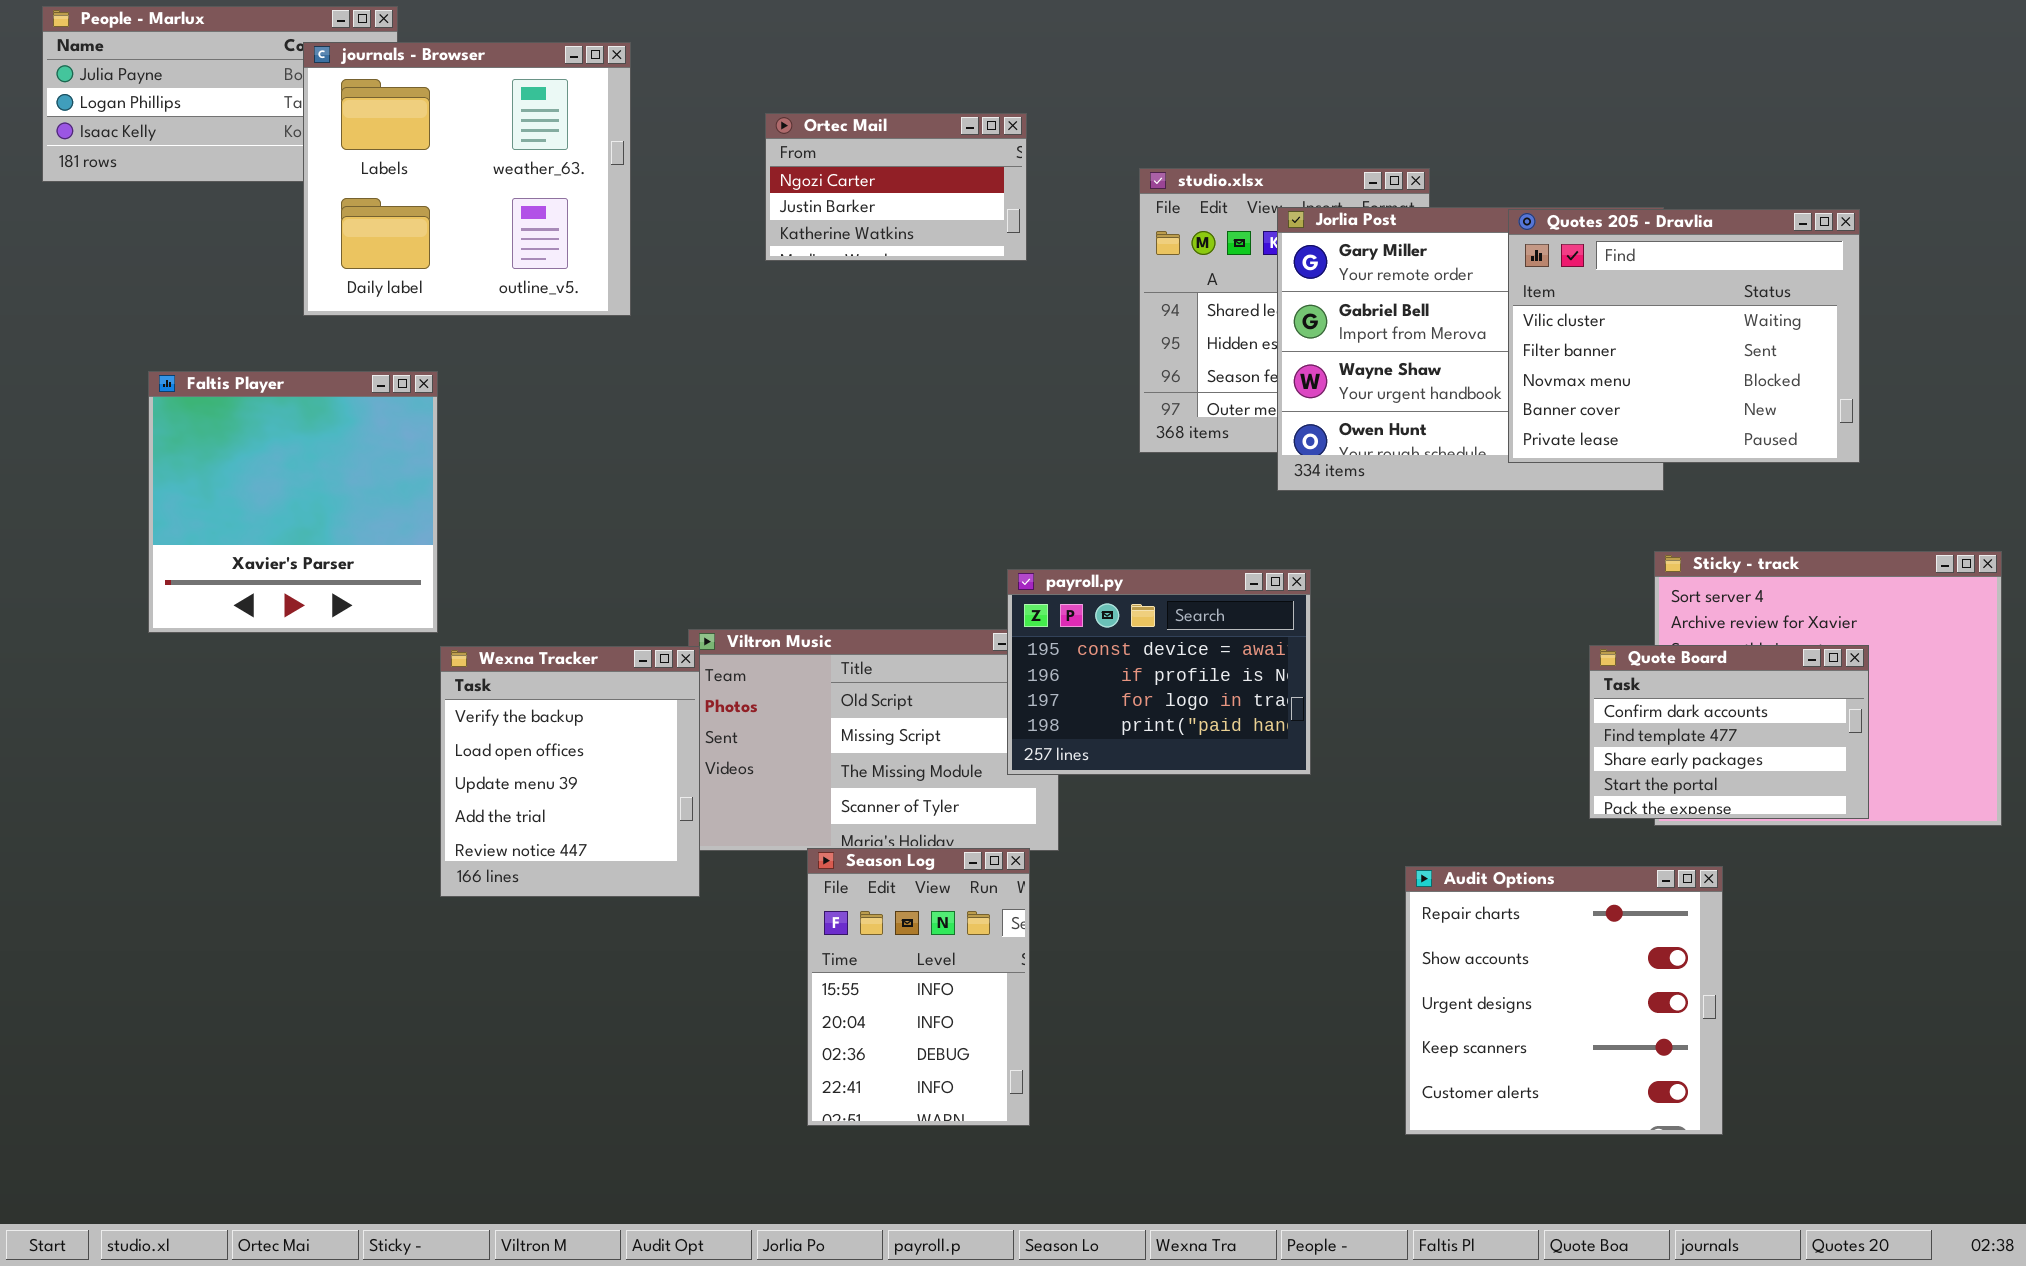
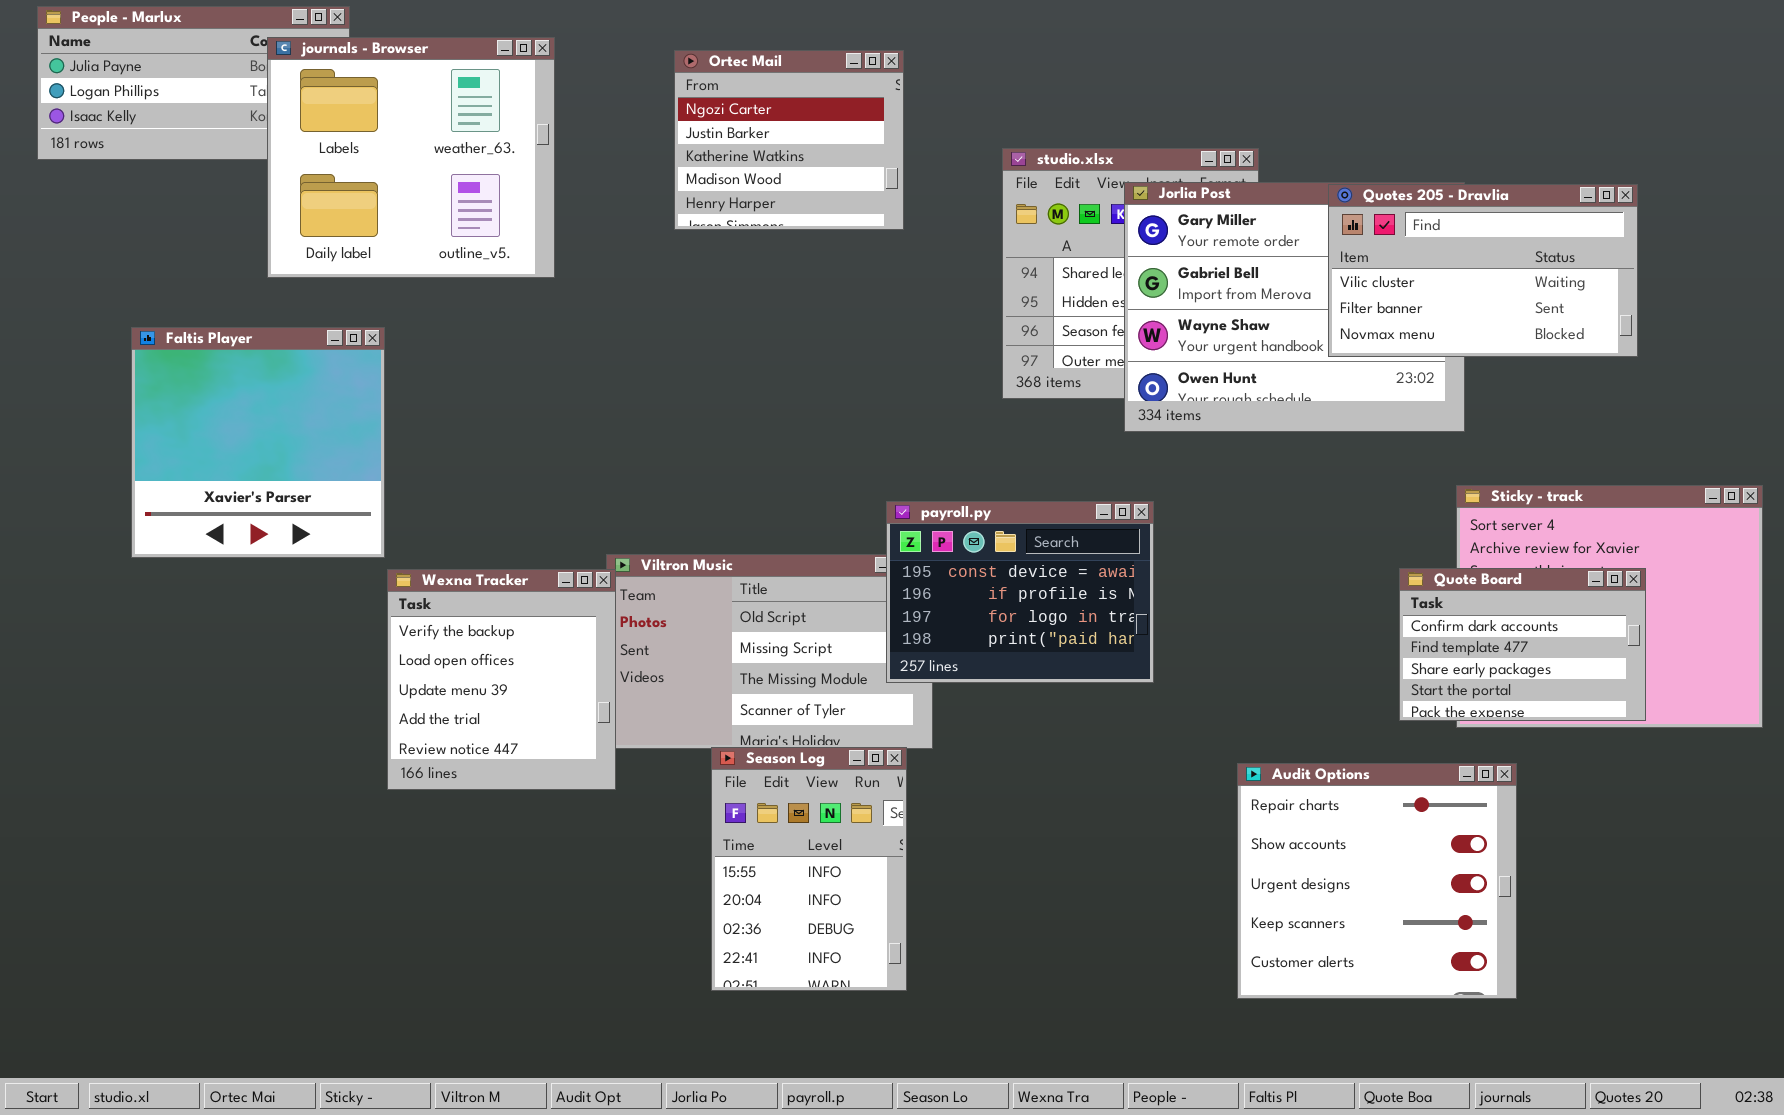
Ortec Mail: [765,113,1027,261] -> [674,50,904,230], resized
Quotes 205 - Dravlia: [1508,209,1860,463] -> [1328,184,1638,357], resized

